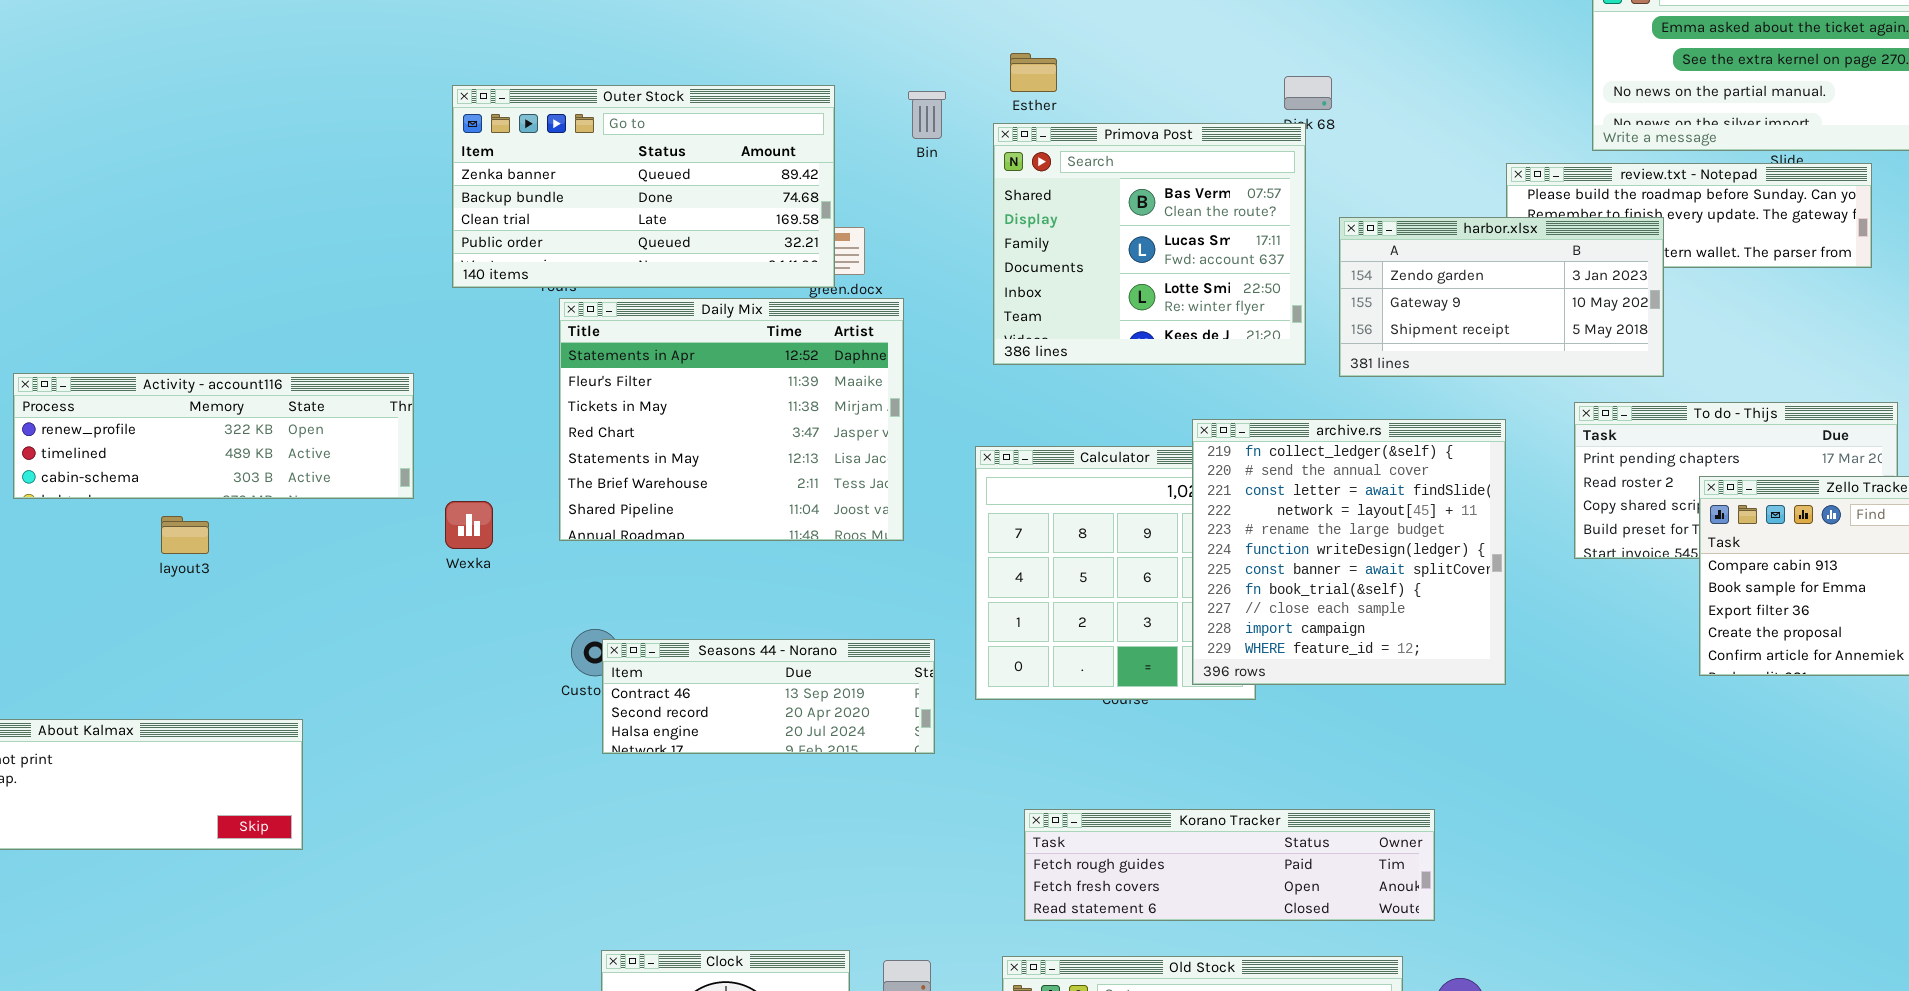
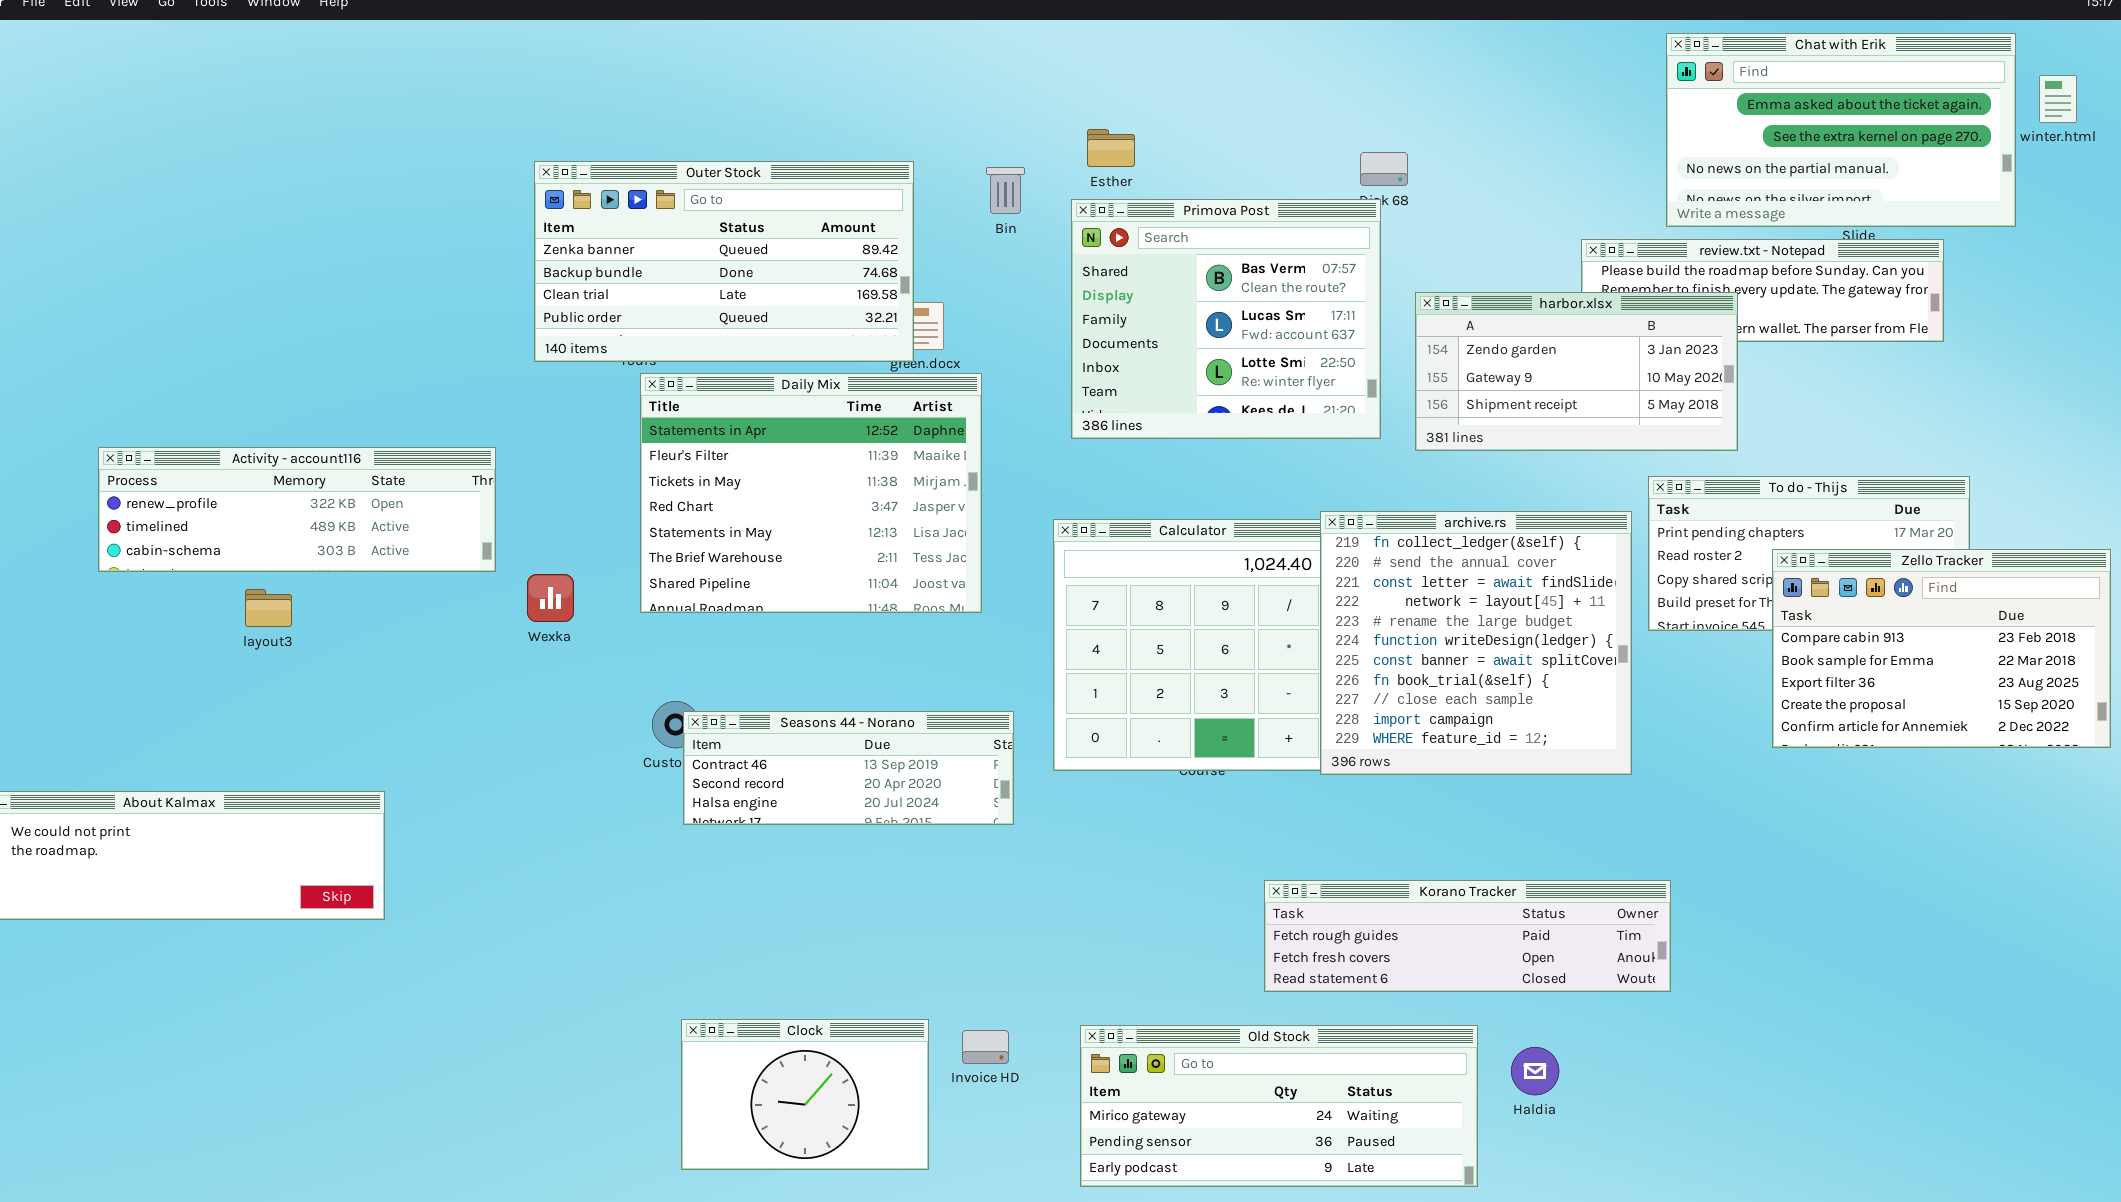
archive.rs: [1192,419,1506,685] -> [1320,511,1632,775], moved
Korano Tracker: [1024,809,1435,921] -> [1264,880,1671,992], moved

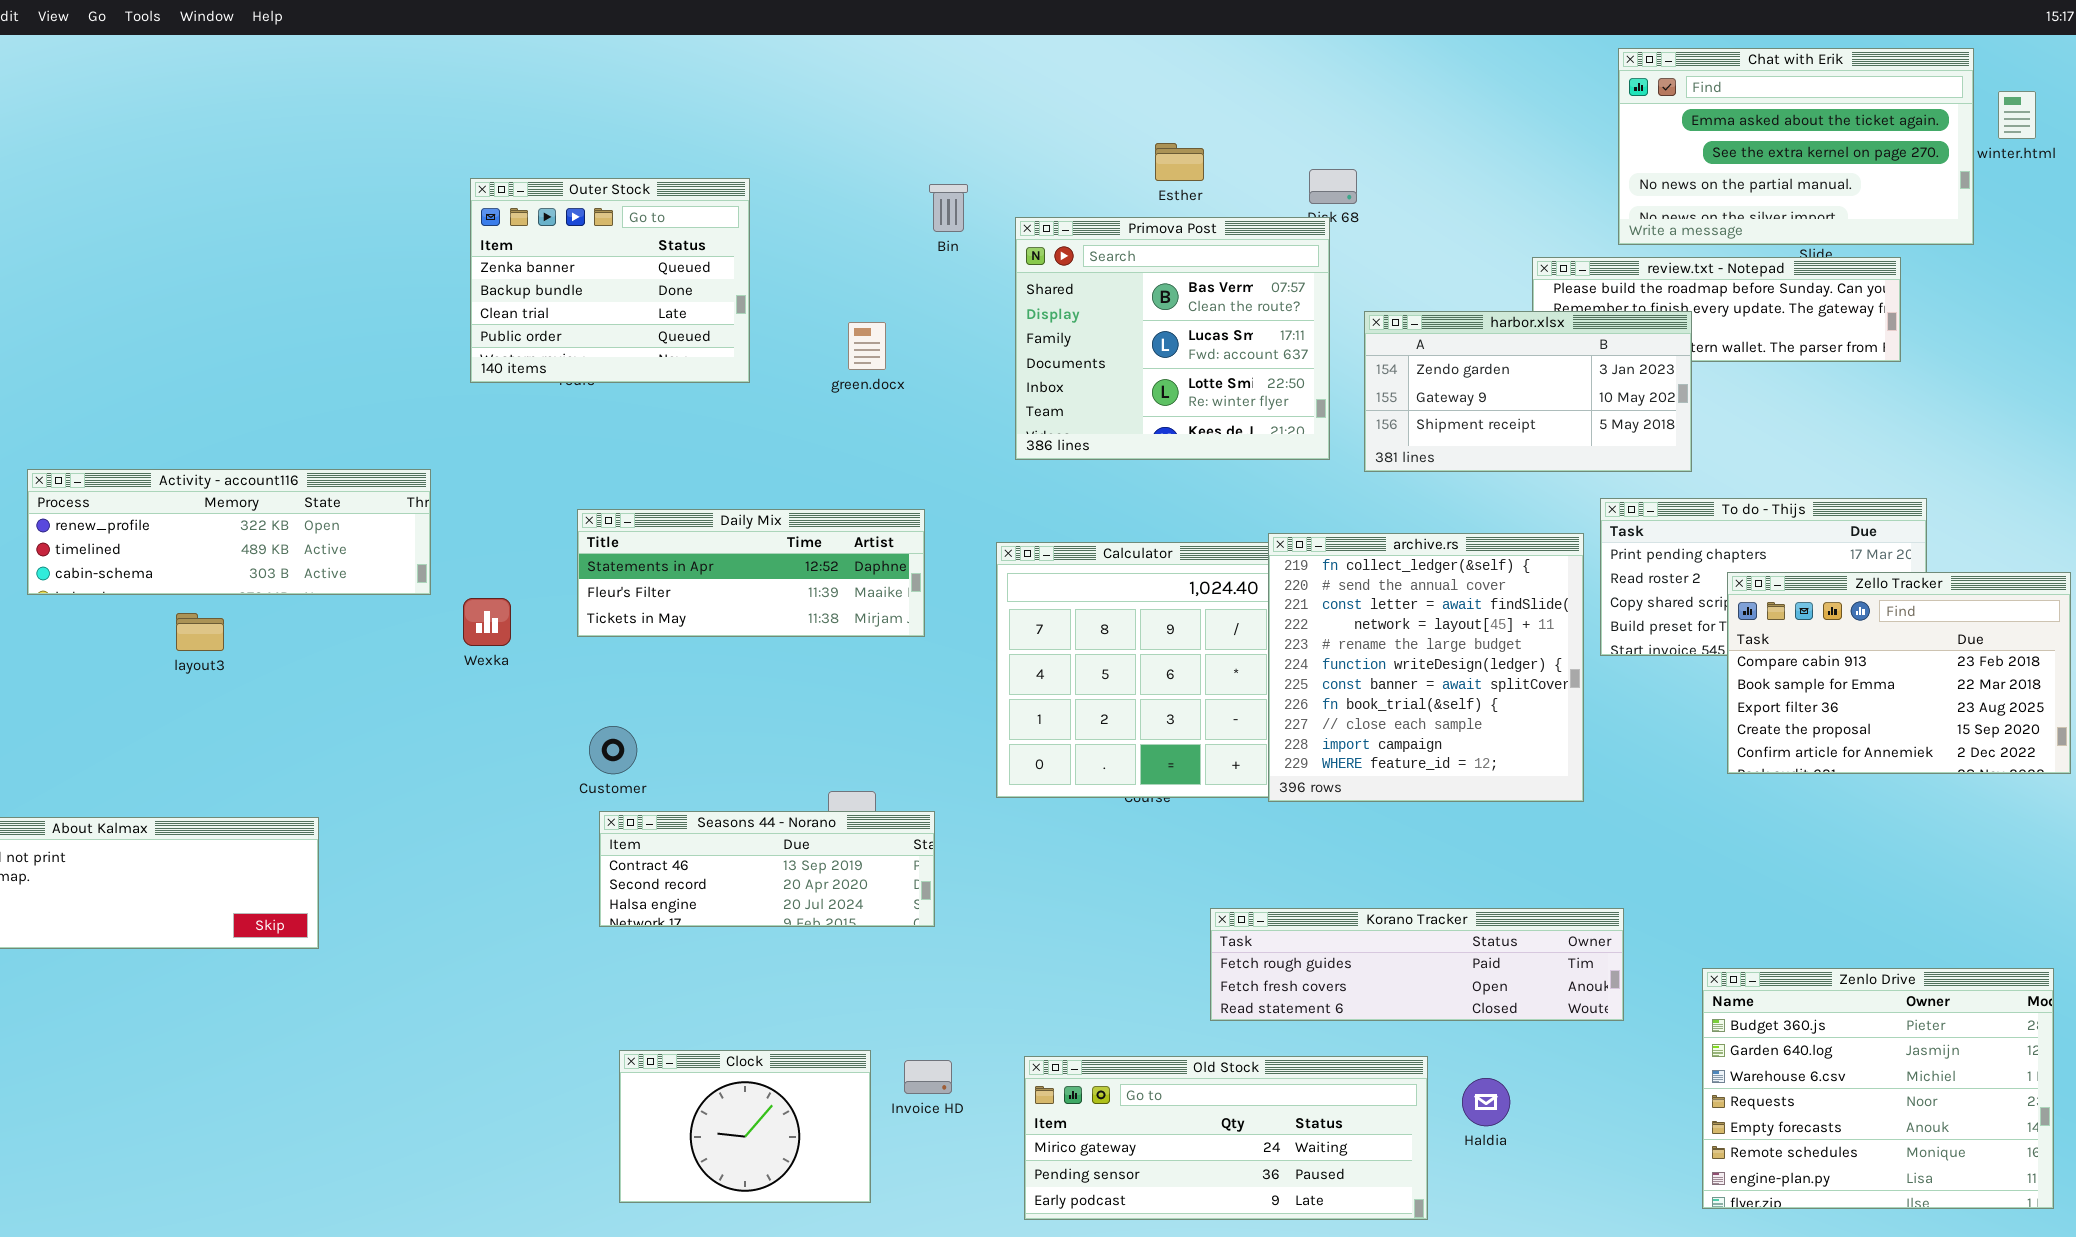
Esther: [1087,129,1135,167] -> [1155,143,1204,181], moved
Outer Stock: [534,161,914,362] -> [470,178,750,383], resized
Daily Mix: [640,373,982,613] -> [577,509,925,637], resized
Seasons 44 - Norano: [683,711,1014,825] -> [599,811,935,927], moved
Zenlo Drive: none -> [1702,968,2054,1209], opened

